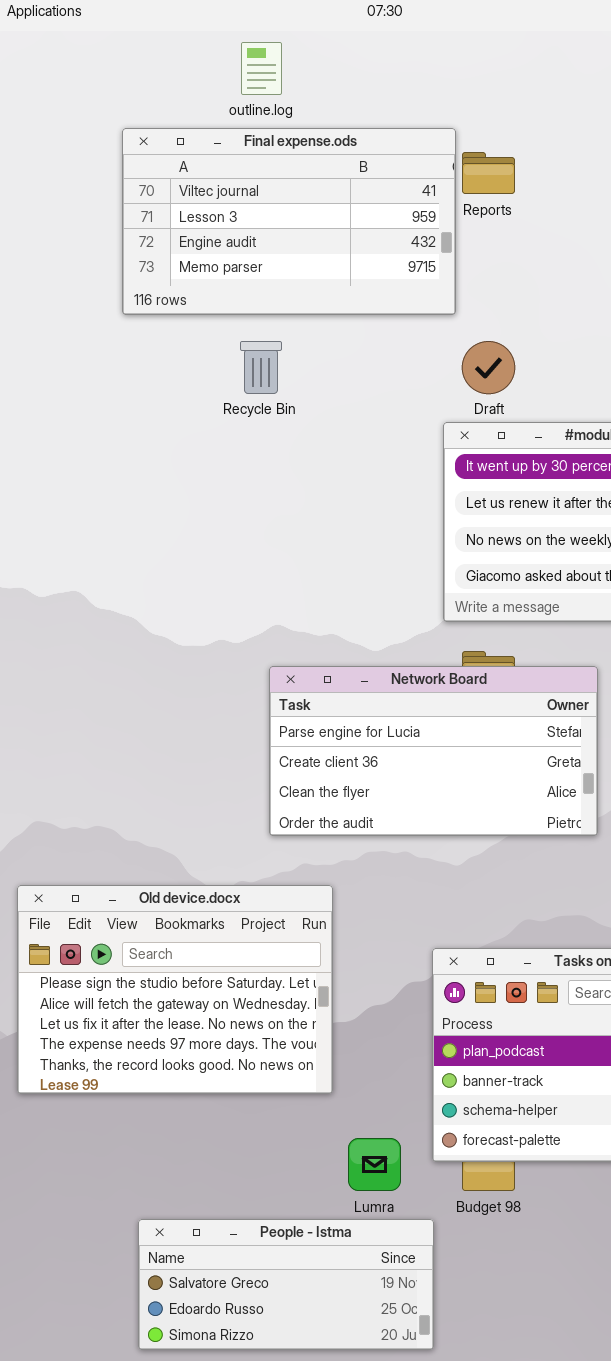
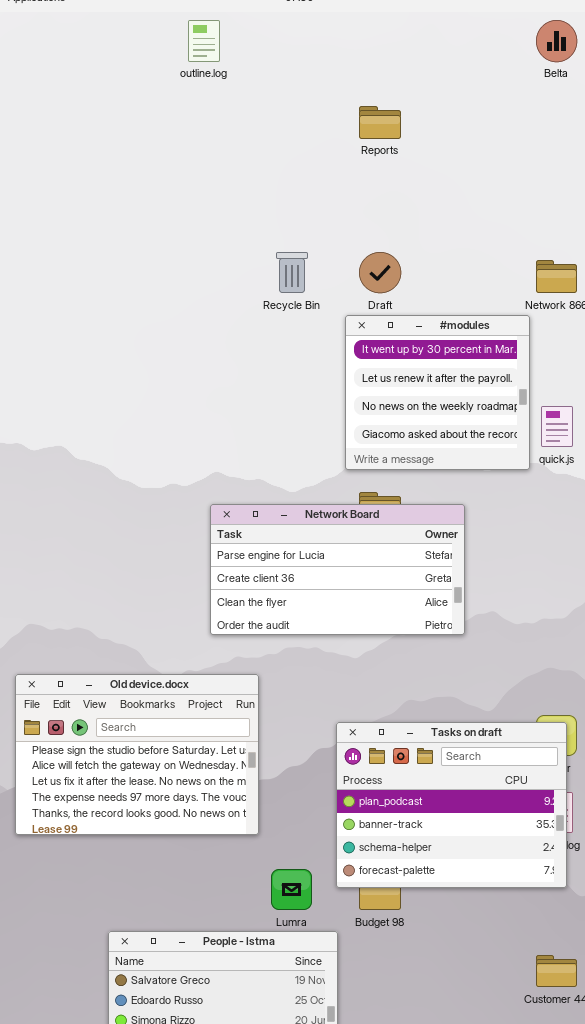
Final expense.ods: [122,128,456,315] -> none, closed
Recycle Bin: [240,341,282,394] -> [276,252,308,293], moved

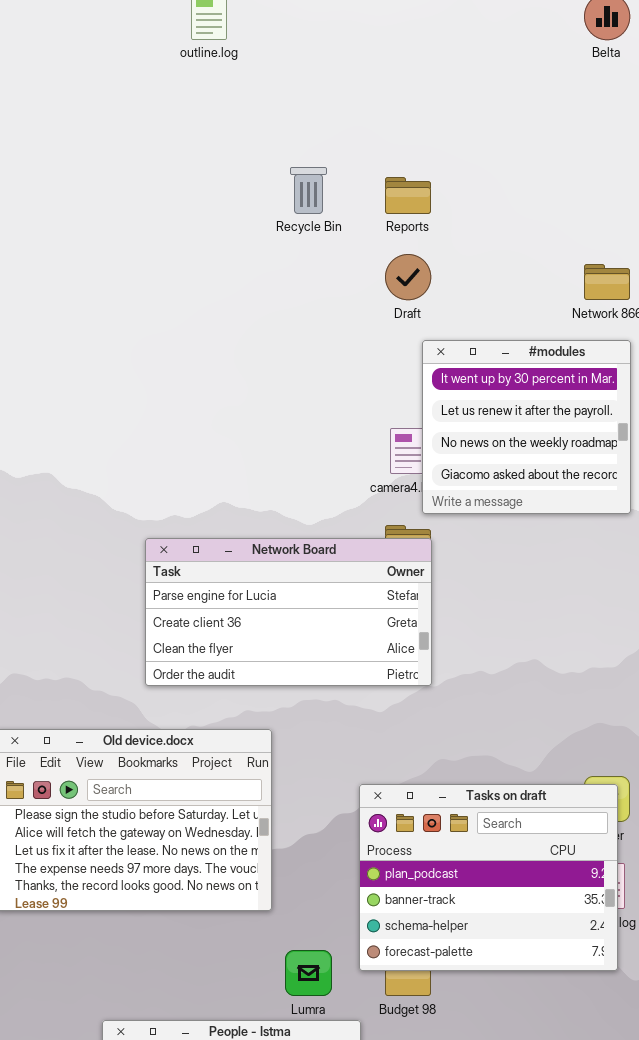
Reports: [359,106,401,139] -> [385,177,431,214], moved
Recycle Bin: [276,252,308,293] -> [290,167,327,214], moved
#modules: [345,315,530,470] -> [422,340,631,514], moved
Network Board: [210,504,465,635] -> [145,538,432,686], moved

